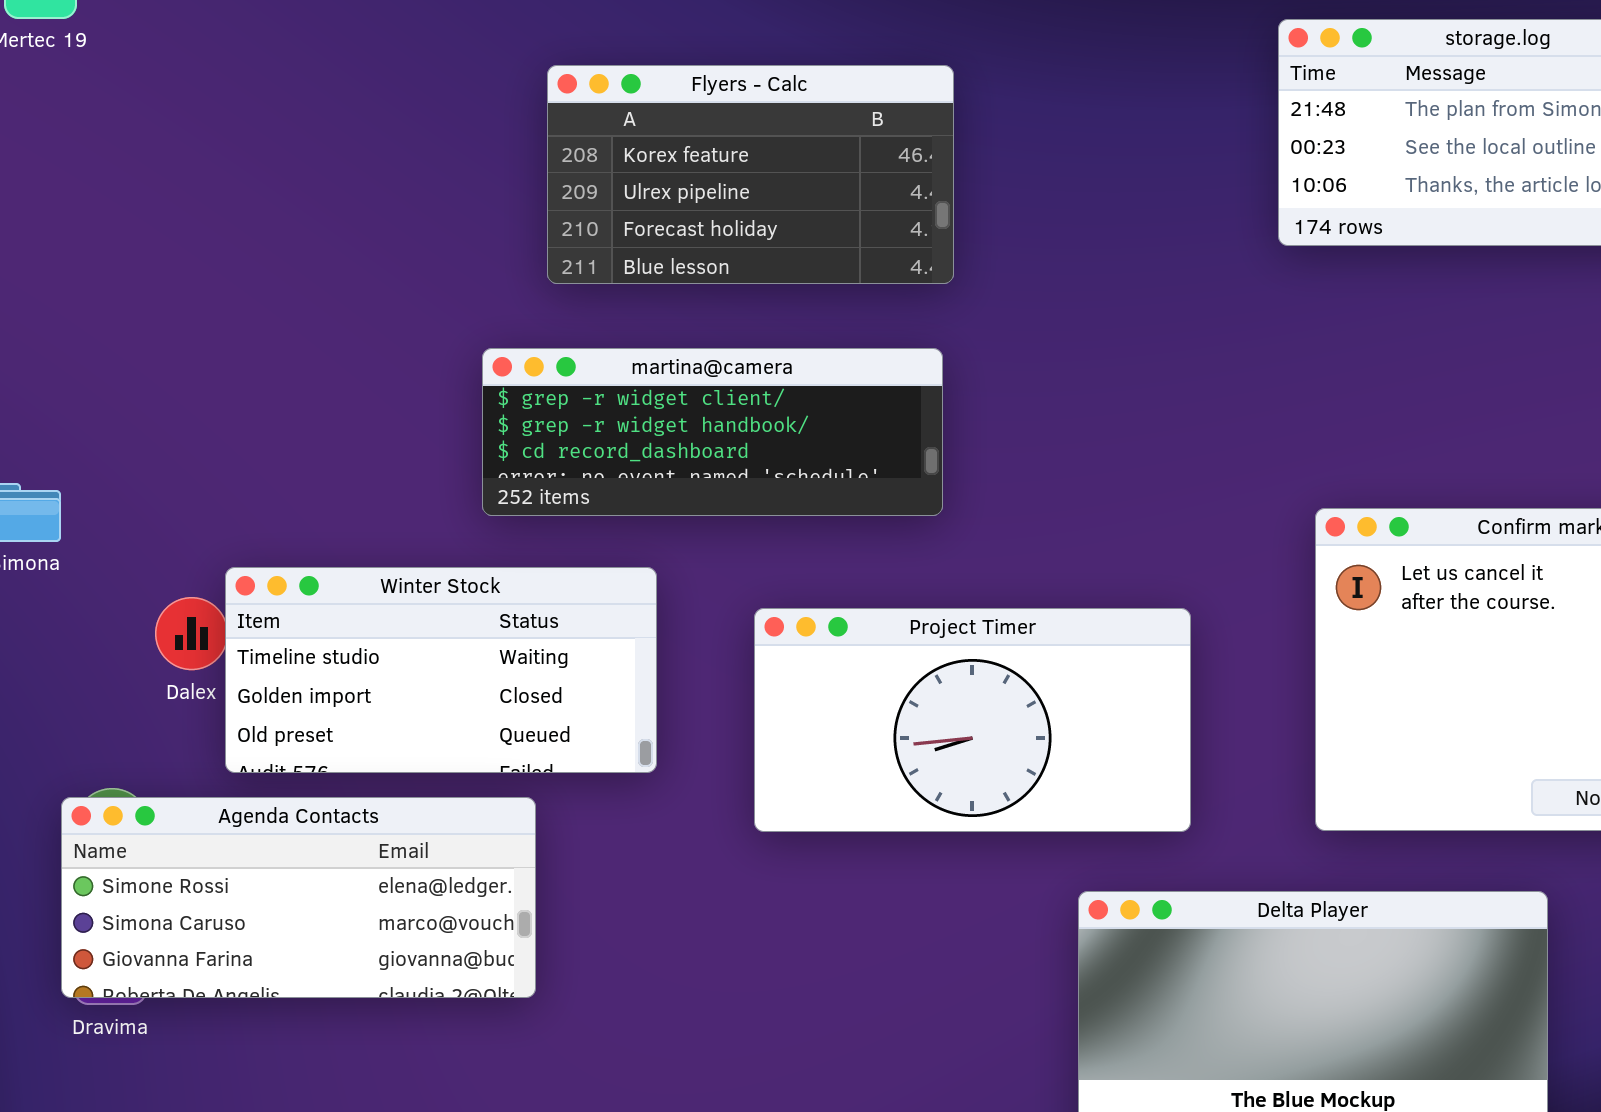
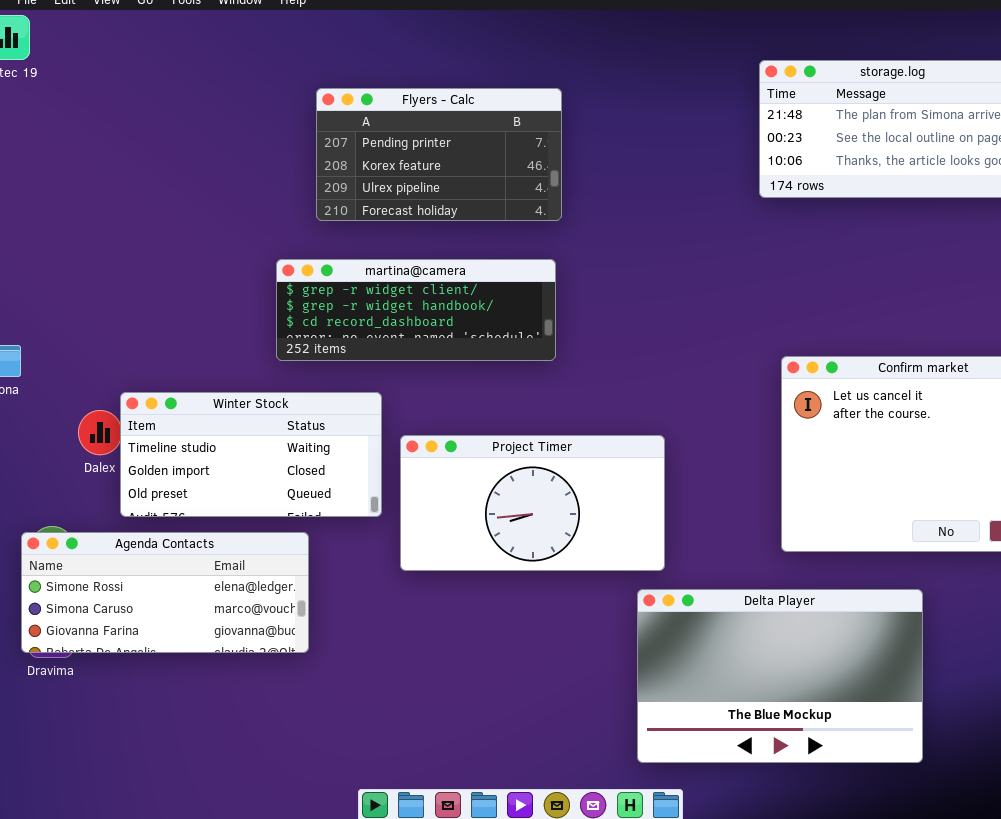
Flyers - Calc: [547,65,954,284] -> [316,88,562,221], scrolled up 1 row
Project Timer: [754,608,1191,832] -> [400,435,665,571], moved

